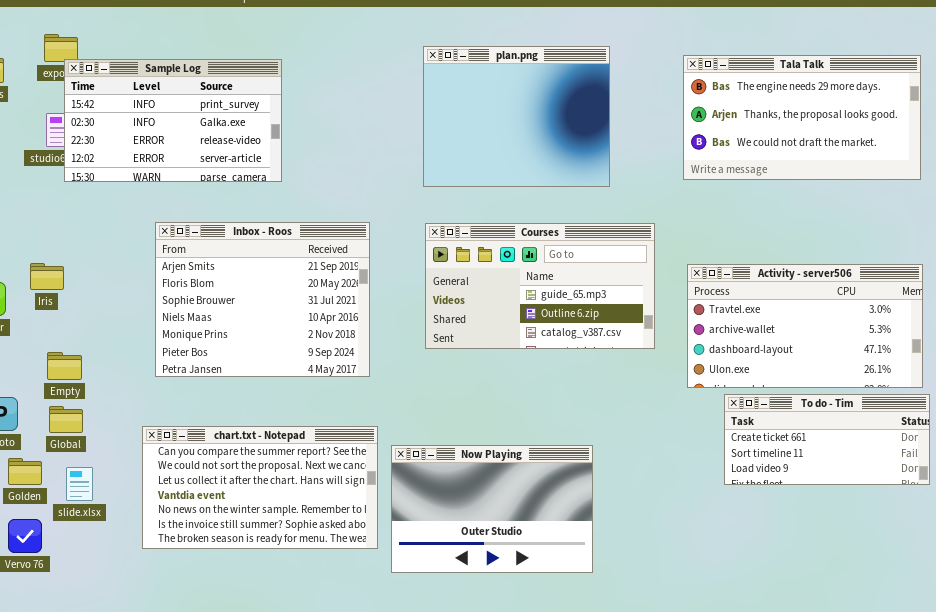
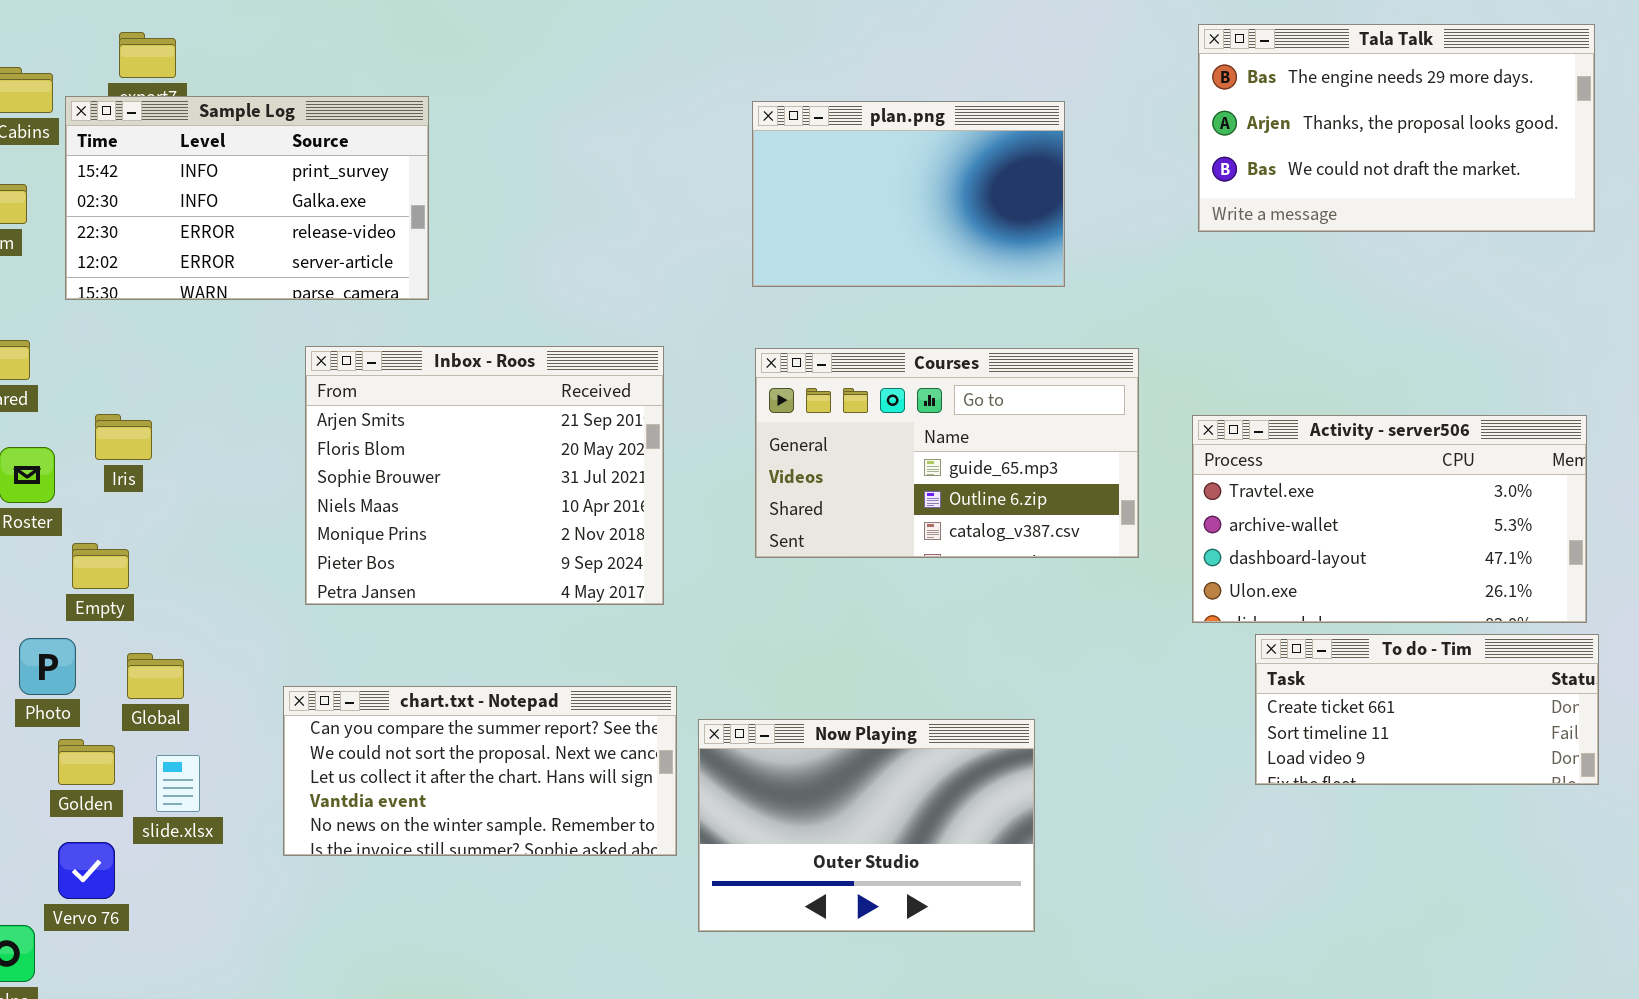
plan.png: [423,46,610,187] -> [752,101,1065,287], resized
Tala Talk: [683,55,921,180] -> [1198,24,1595,232], moved
Sample Log: [64,59,282,182] -> [65,96,429,300], moved
Empty: [47,352,82,380] -> [72,543,129,589], moved
chart.txt - Notepad: [142,426,378,549] -> [283,686,677,856], resized

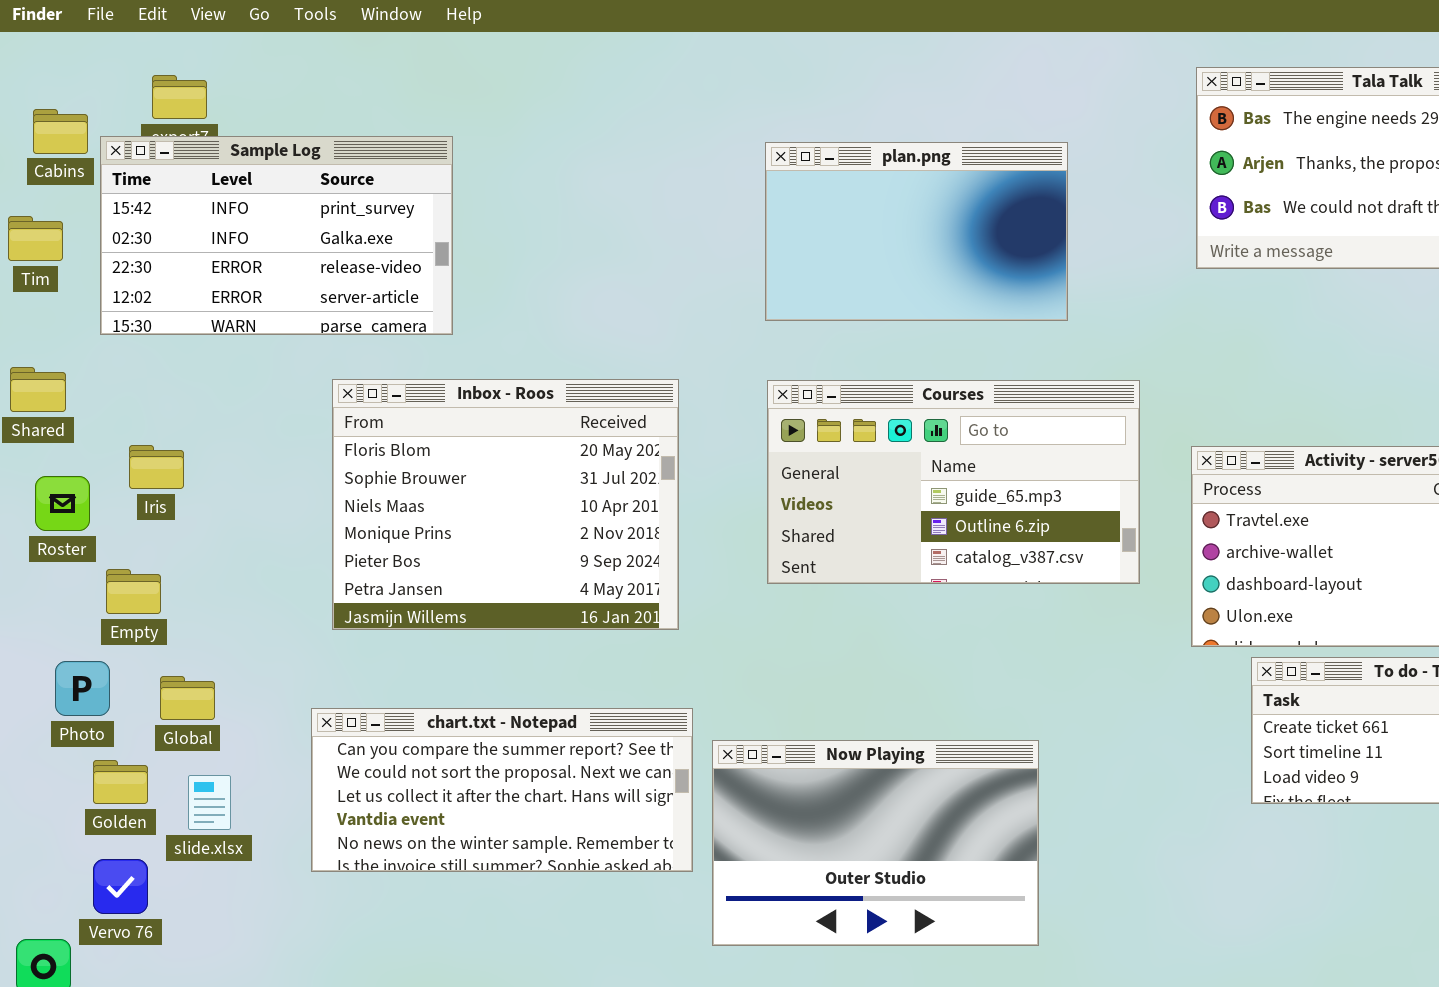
Inbox - Roos: [305,346,664,605] -> [332,379,679,630], scrolled down 1 row

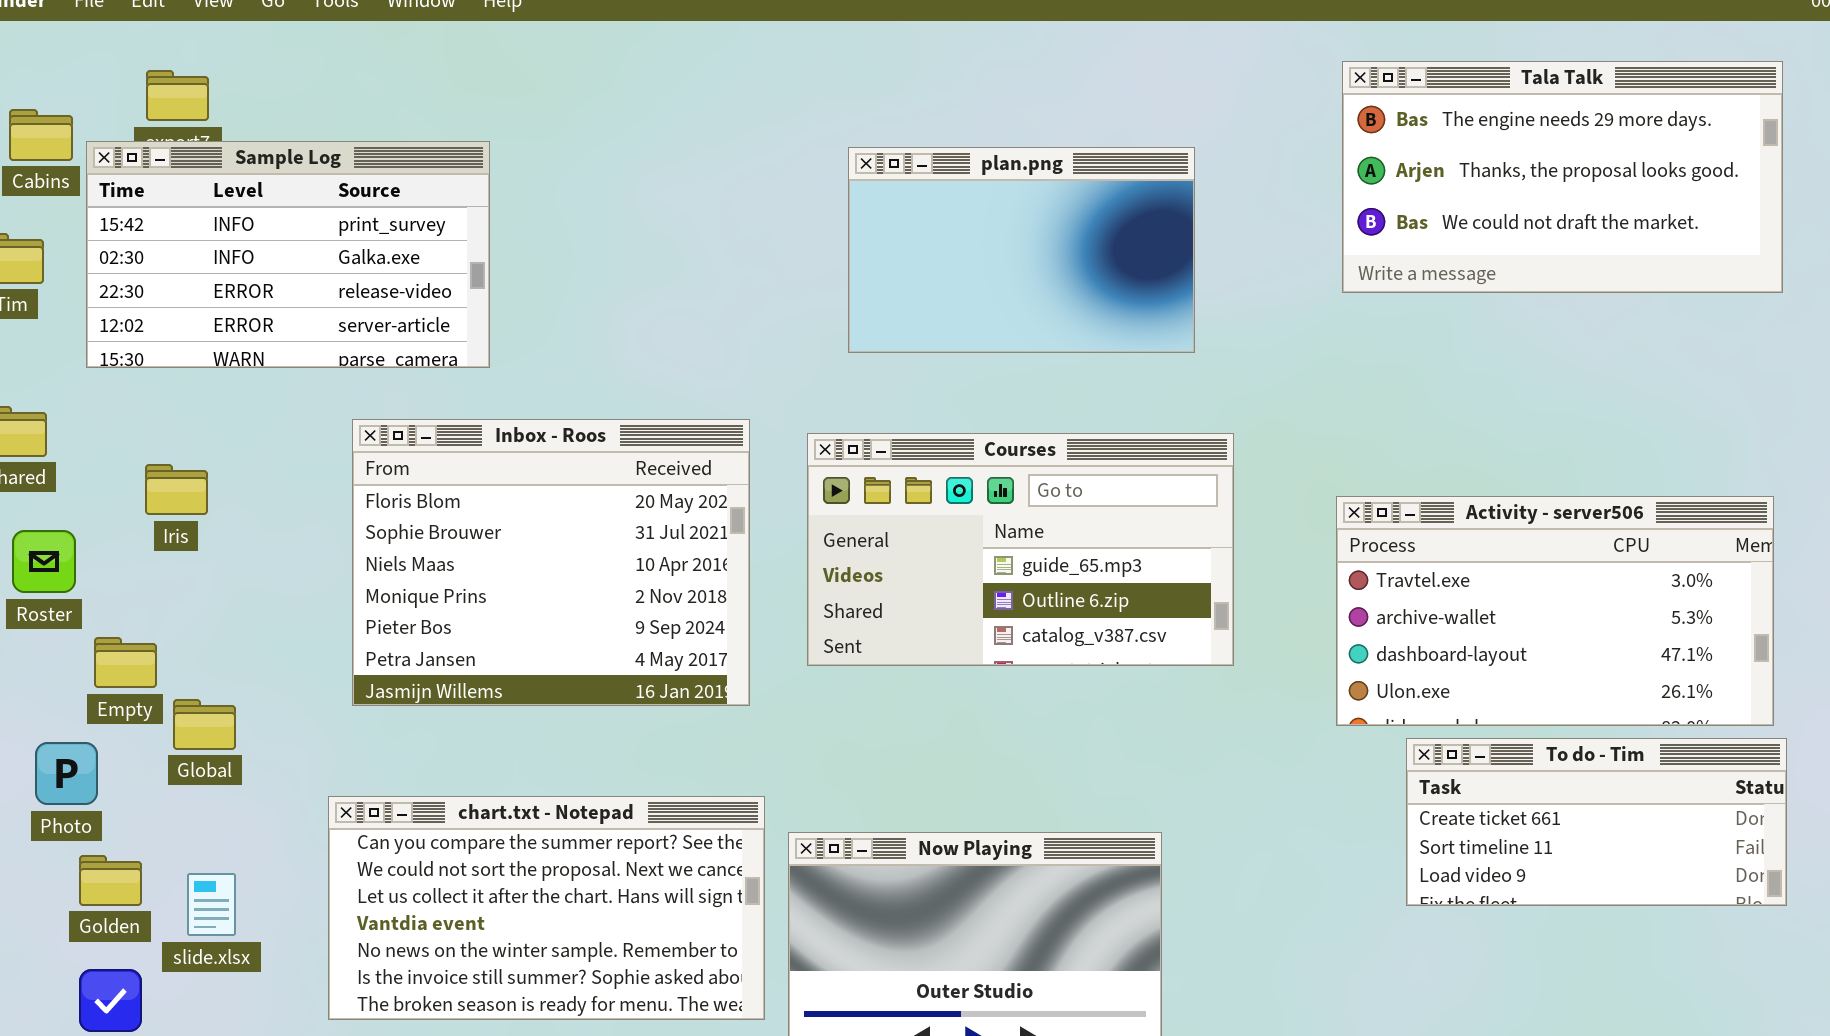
Courses: [767,380,1140,584] -> [807,433,1234,666], moved
Iris: [129,445,184,489] -> [145,464,208,515], moved
Global: [160,676,215,720] -> [173,699,236,750], moved
chart.txt - Notepad: [311,708,693,872] -> [328,796,765,1020], resized

